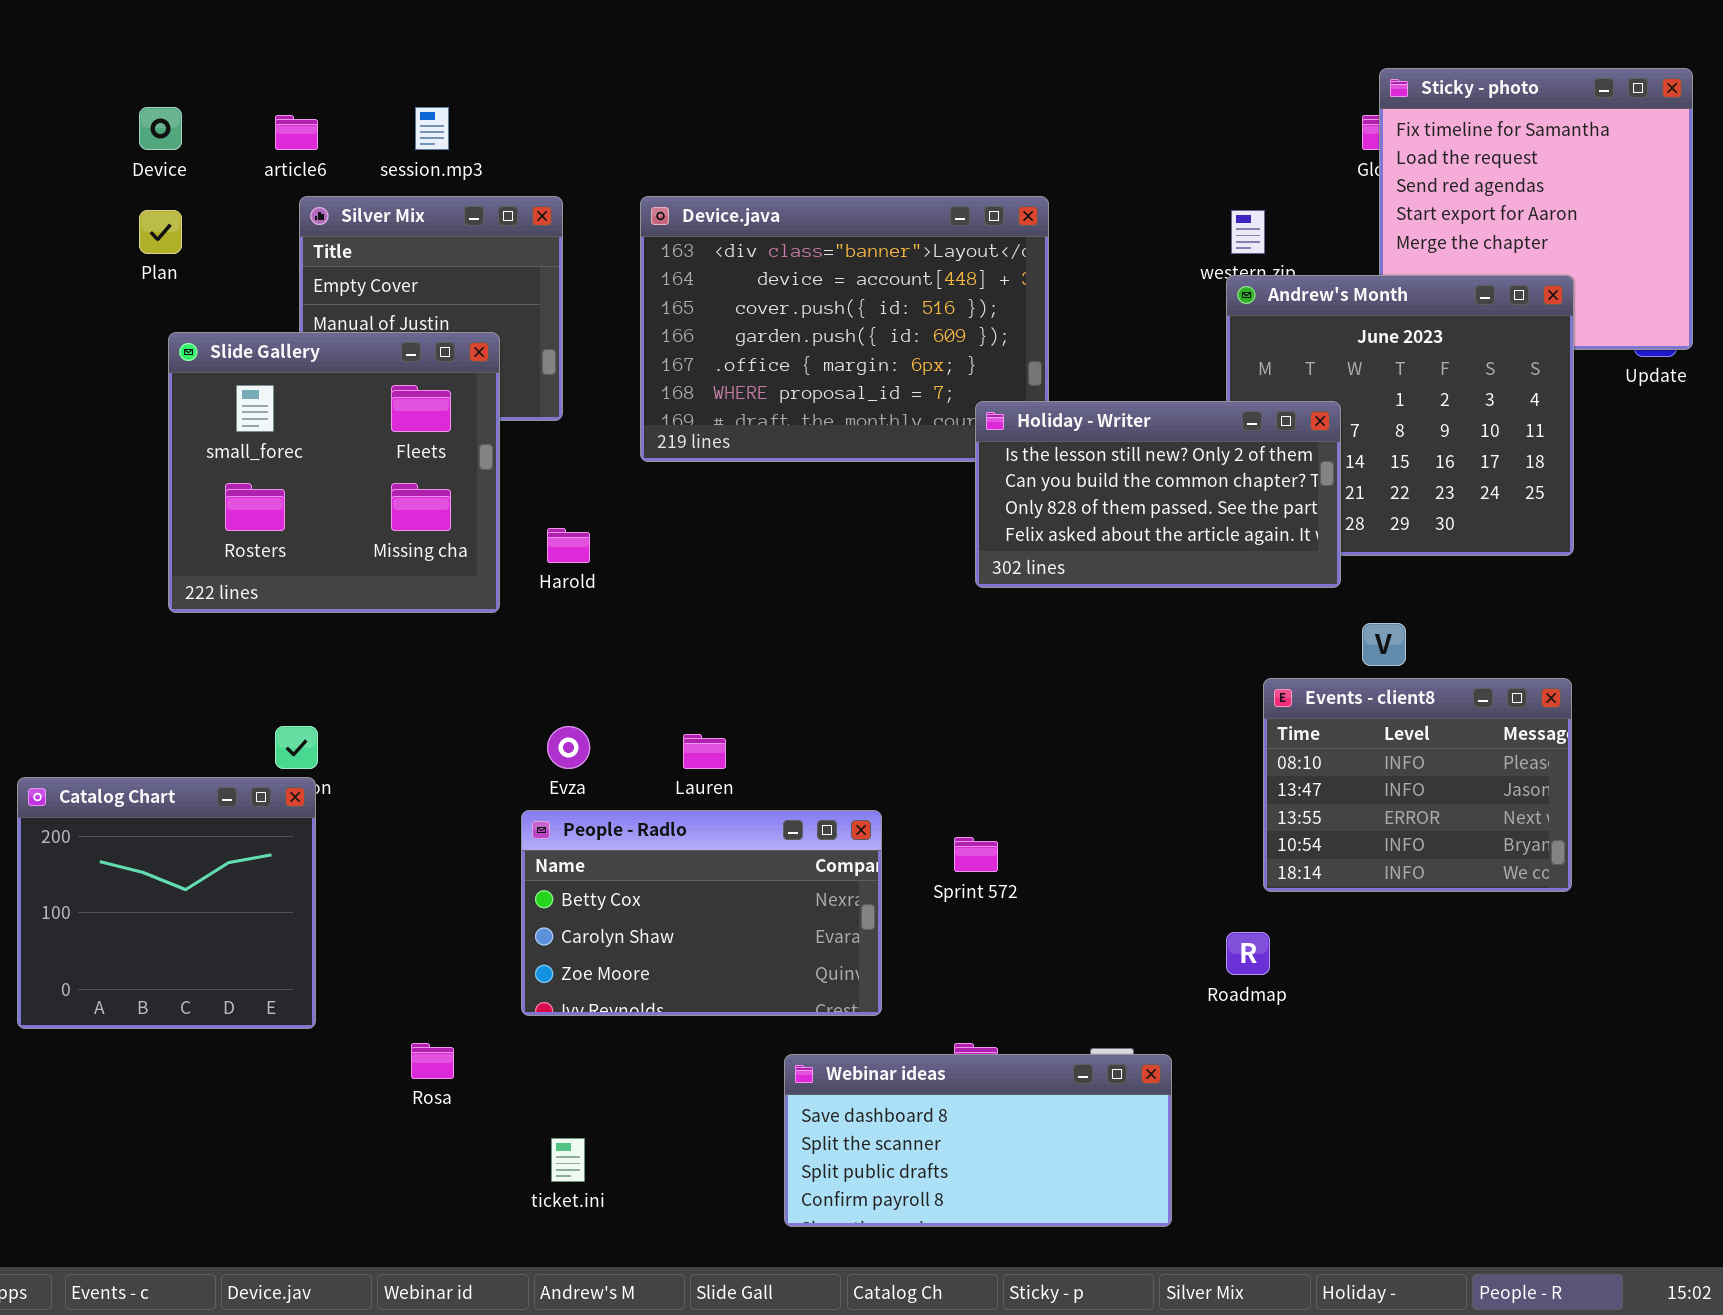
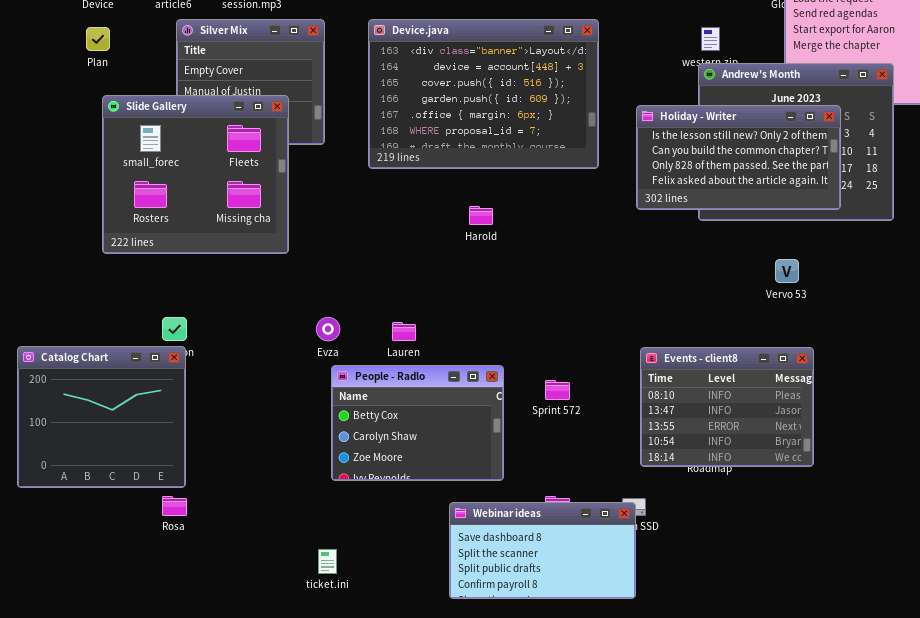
Holiday - Writer: [975,401,1341,588] -> [636,105,841,210], moved
Harold: [547,528,590,563] -> [469,206,493,225], moved
Events - client8: [1263,678,1572,892] -> [640,347,814,467], moved
People - Radlo: [521,810,882,1016] -> [331,365,504,481], resized
Rosa: [411,1043,454,1079] -> [162,496,187,516], moved
Webinar ideas: [784,1054,1172,1227] -> [449,502,636,599], resized

